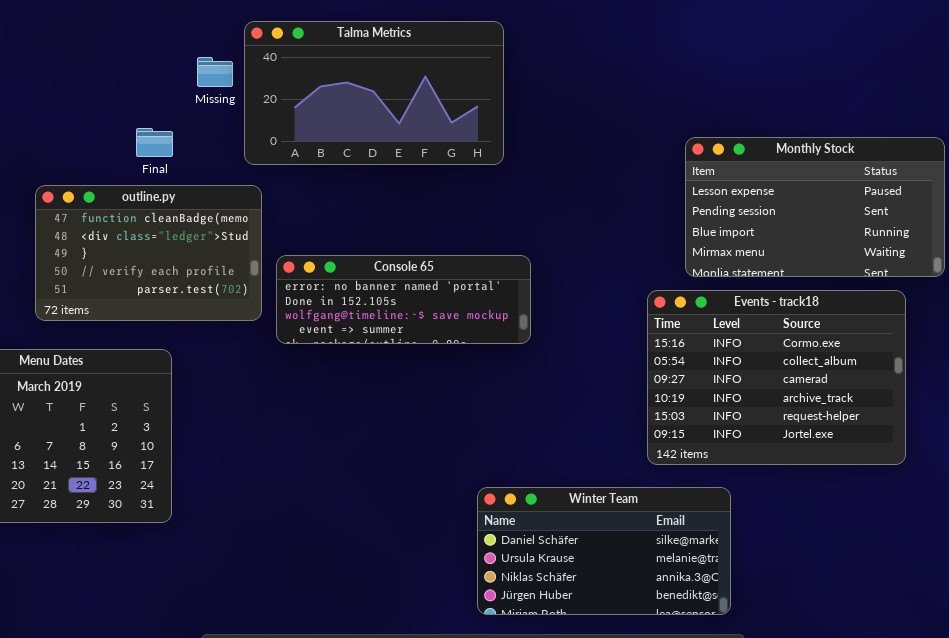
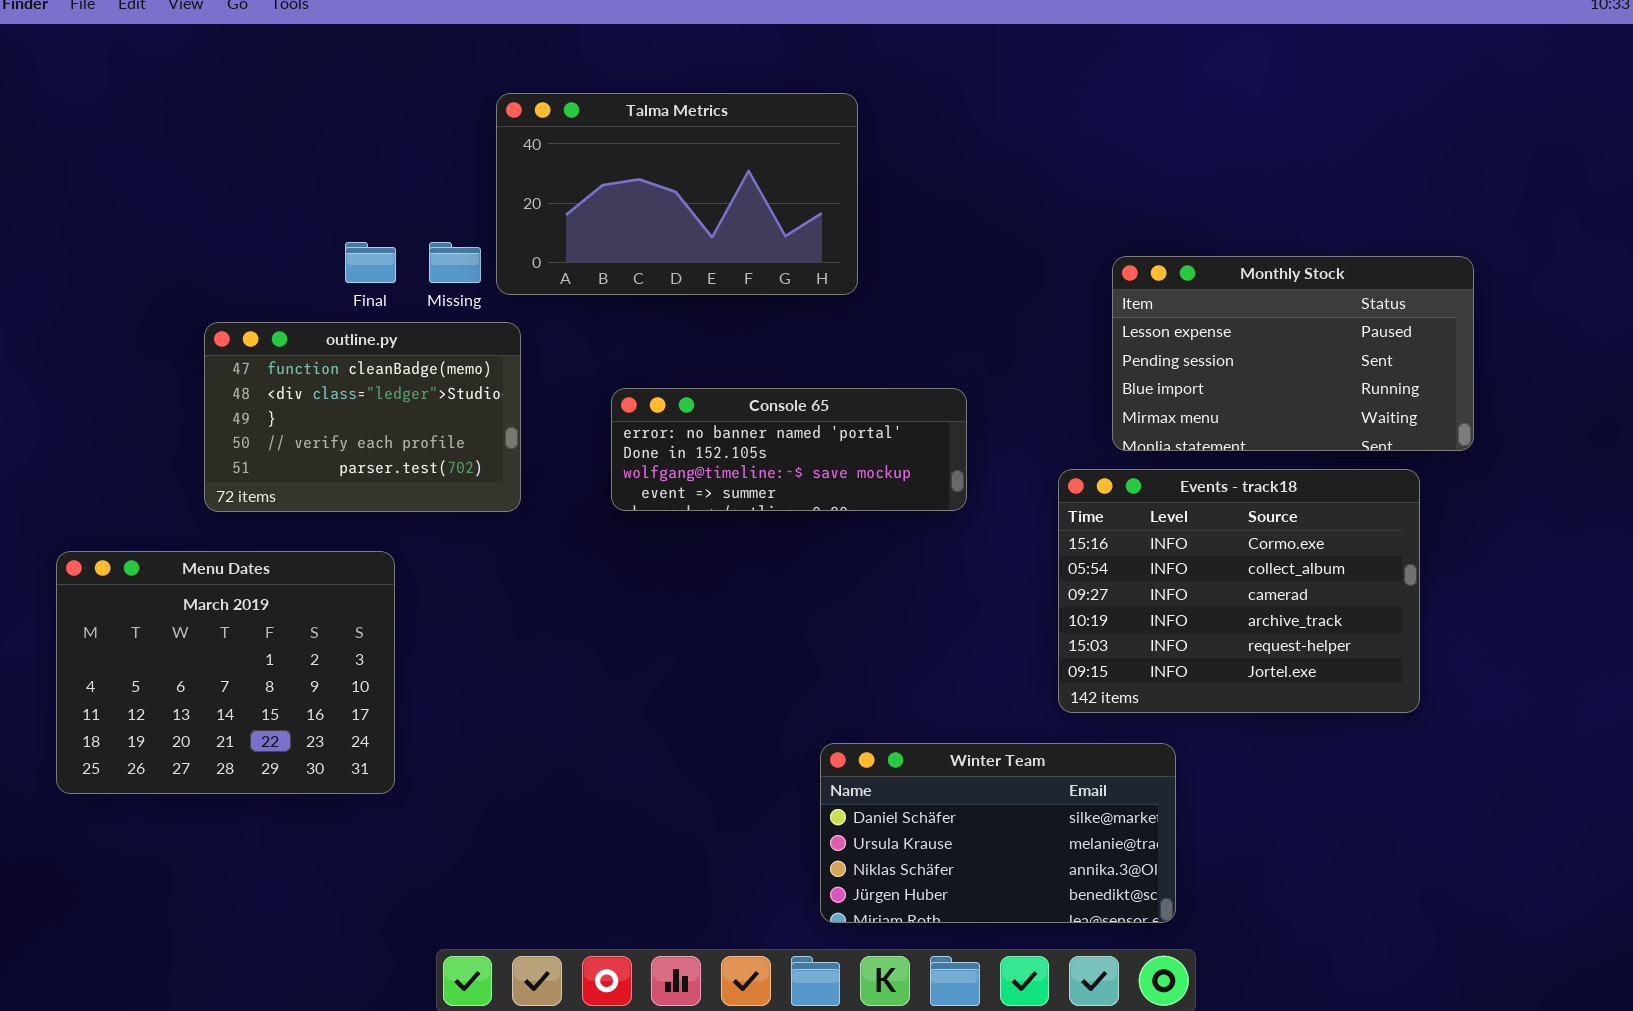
Missing: [197,57,233,87] -> [429,242,481,283], moved
Console 65: [276,255,531,344] -> [611,388,967,511], moved

